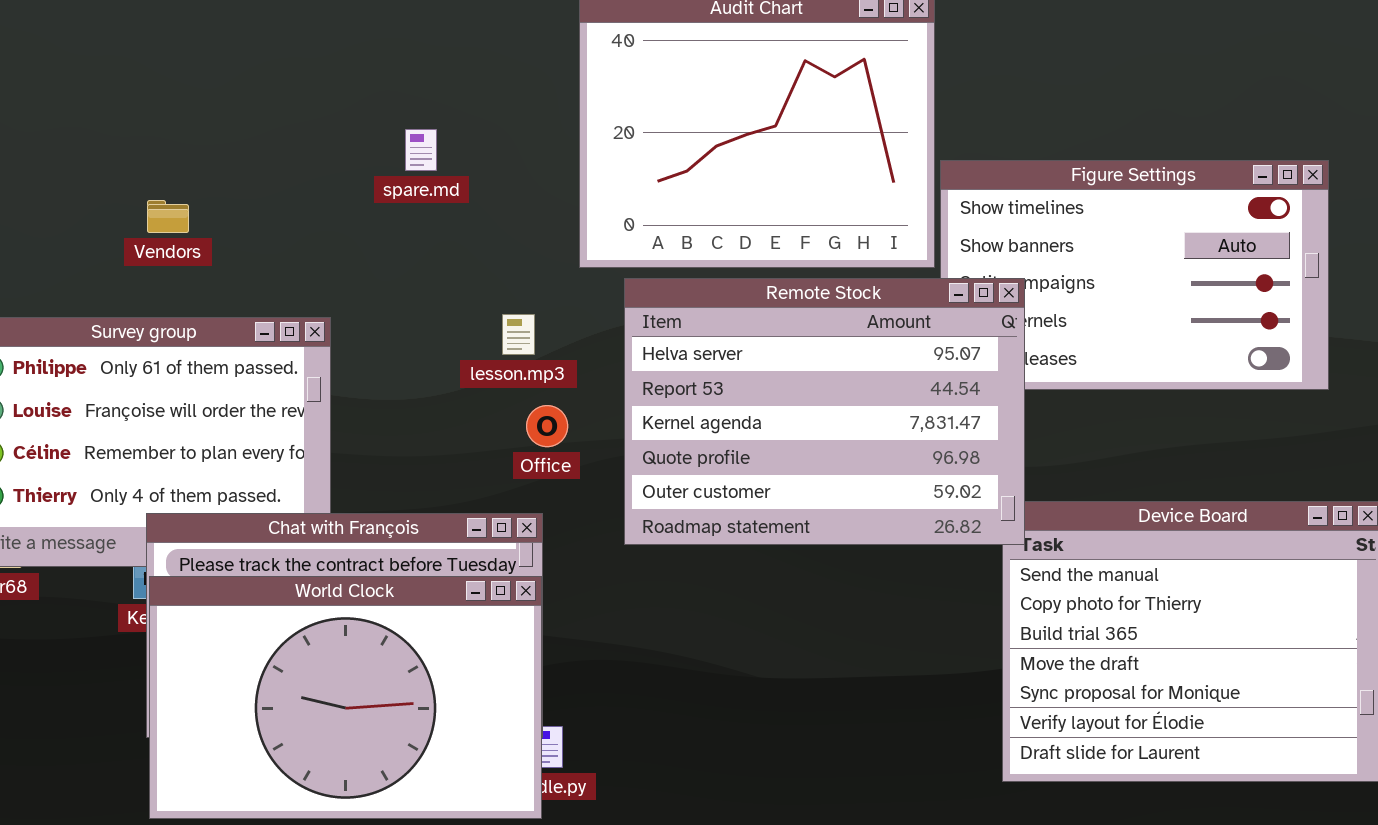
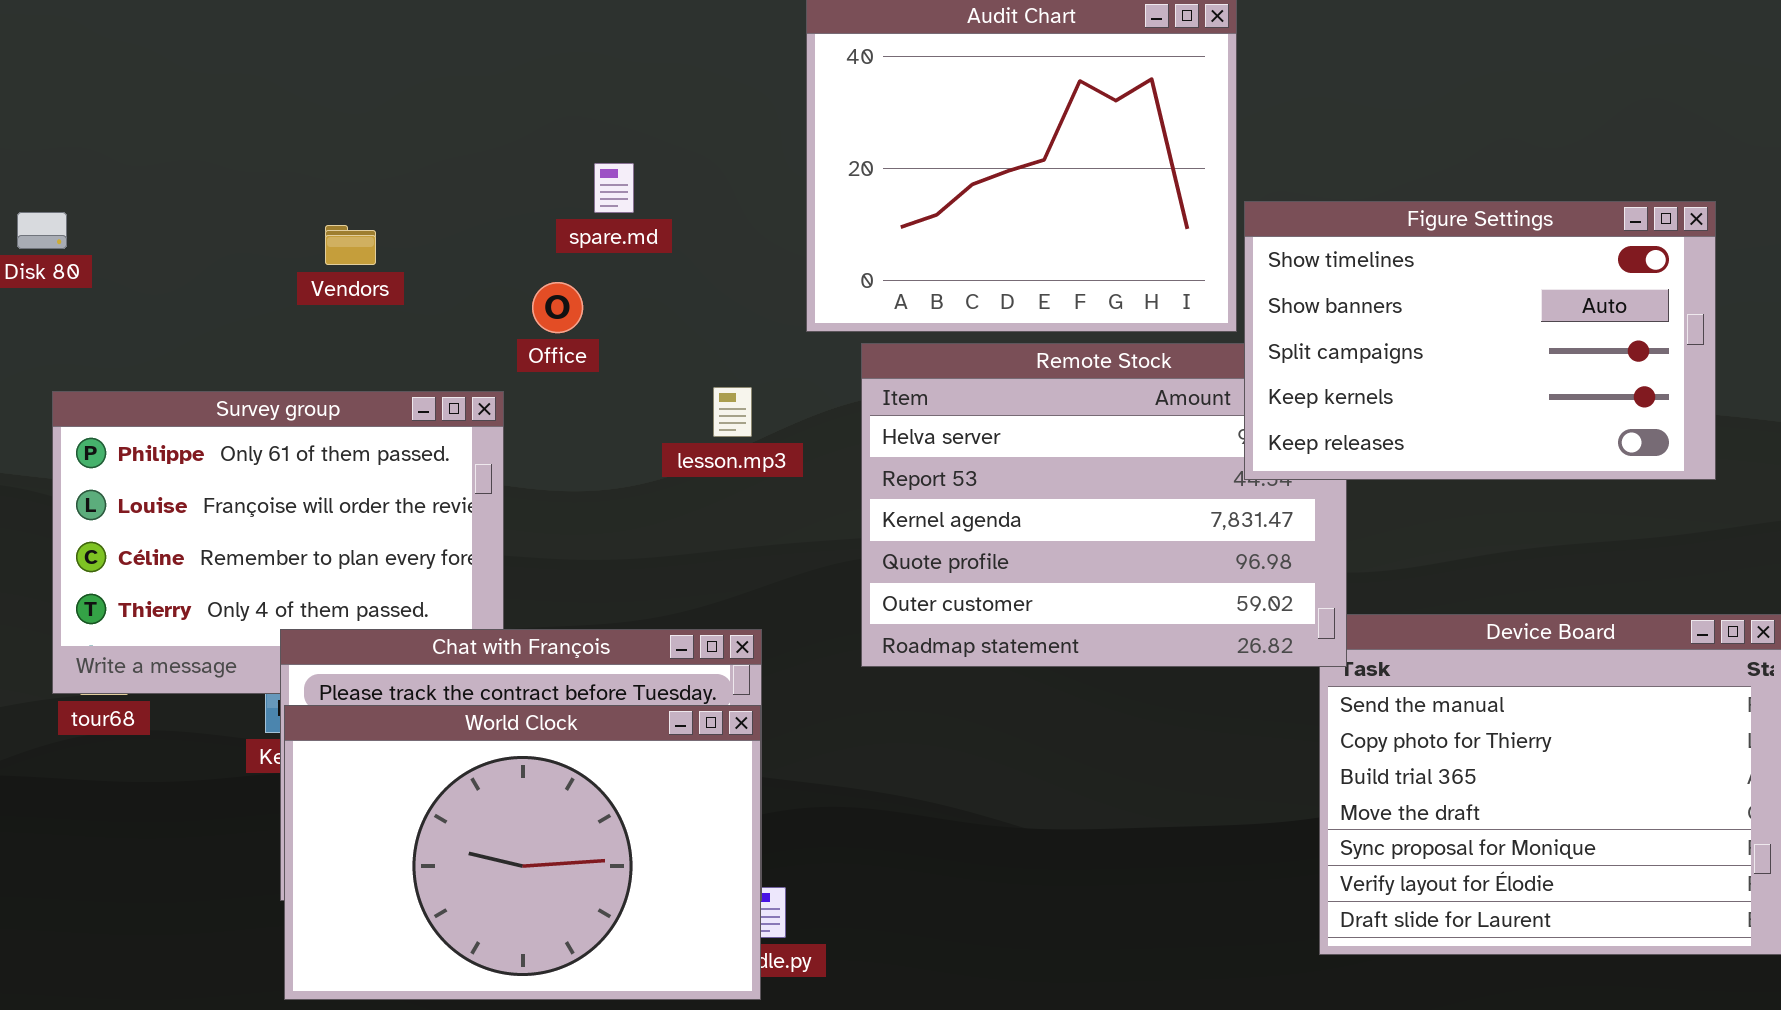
Figure Settings: [940,160,1329,390] -> [1244,201,1716,480], raised
Vendors: [147,200,189,233] -> [325,225,376,265], moved
Office: [526,405,568,447] -> [532,282,583,333], moved

